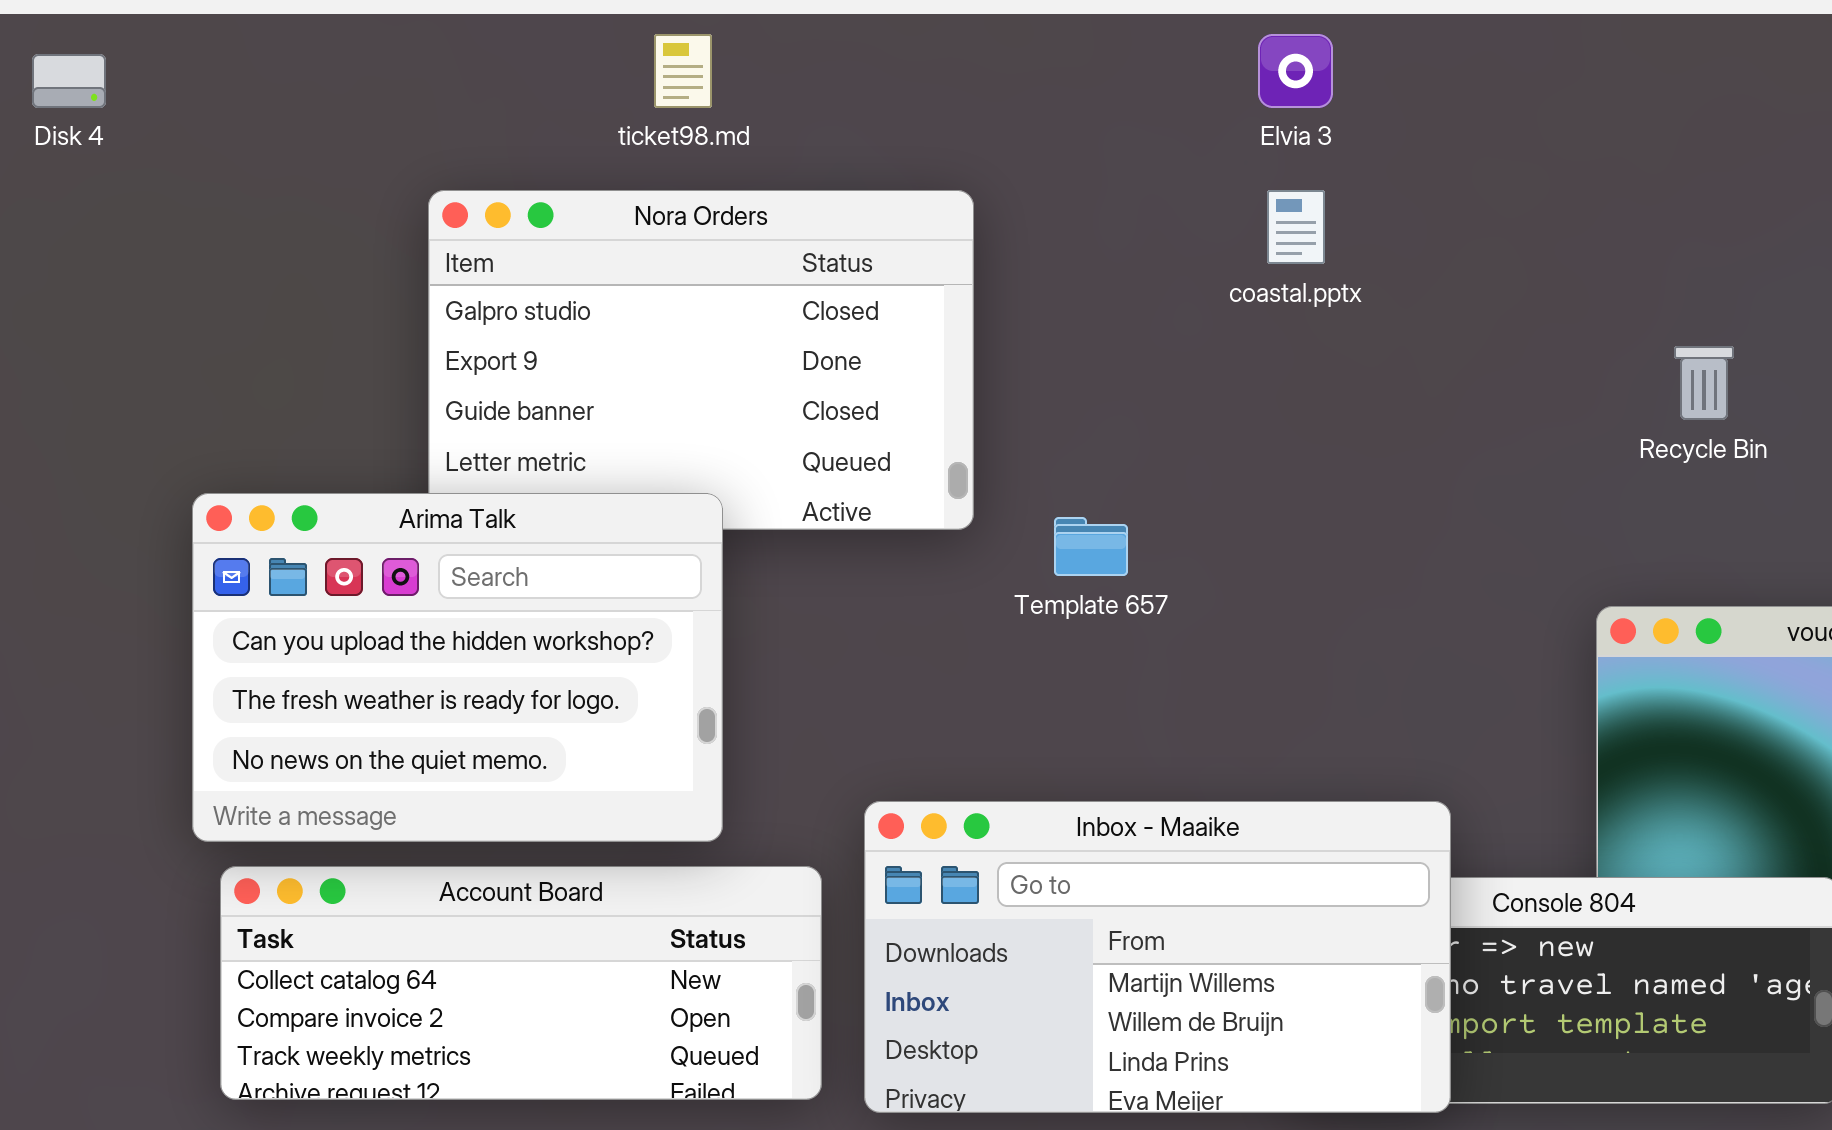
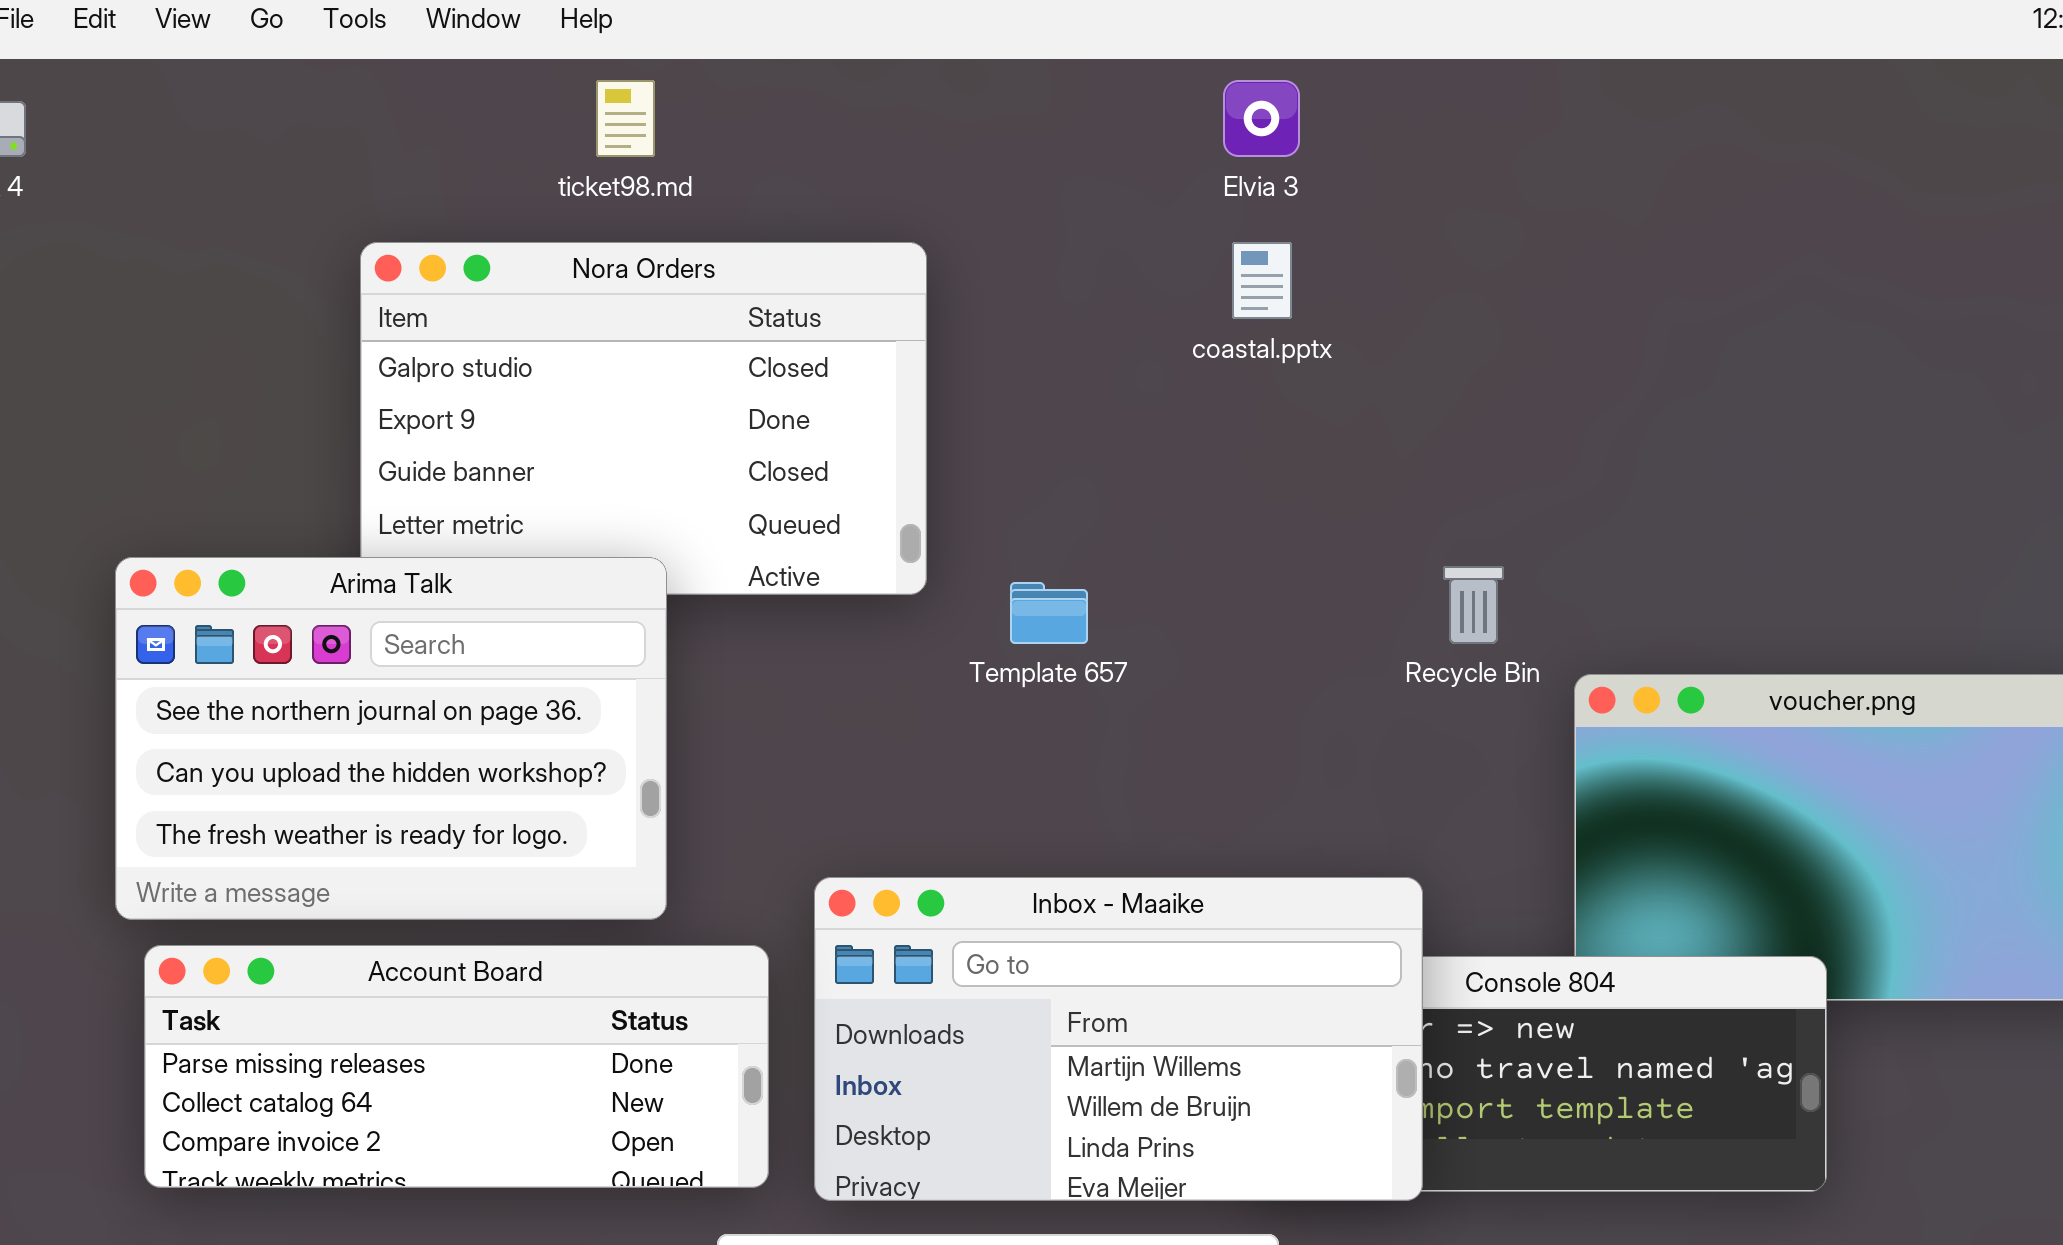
Recycle Bin: [1674,346,1734,420] -> [1443,566,1504,644], moved
Arima Talk: [192,493,723,842] -> [115,557,667,920], scrolled up 1 row
Account Board: [220,866,822,1100] -> [144,945,769,1188], scrolled up 1 row

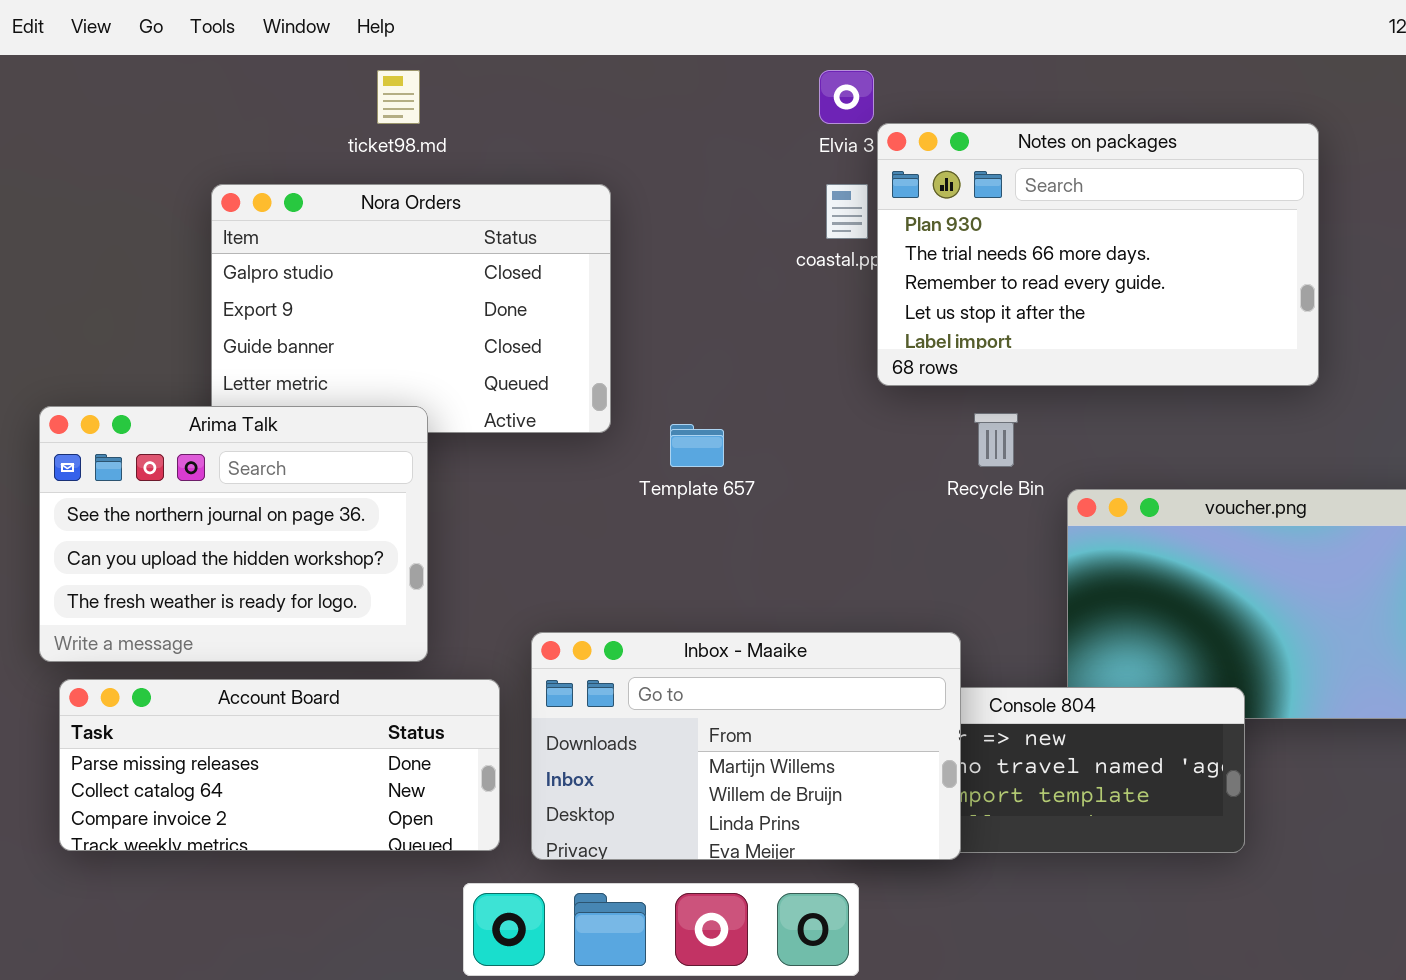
Notes on packages: none -> [877,123,1319,386], opened

